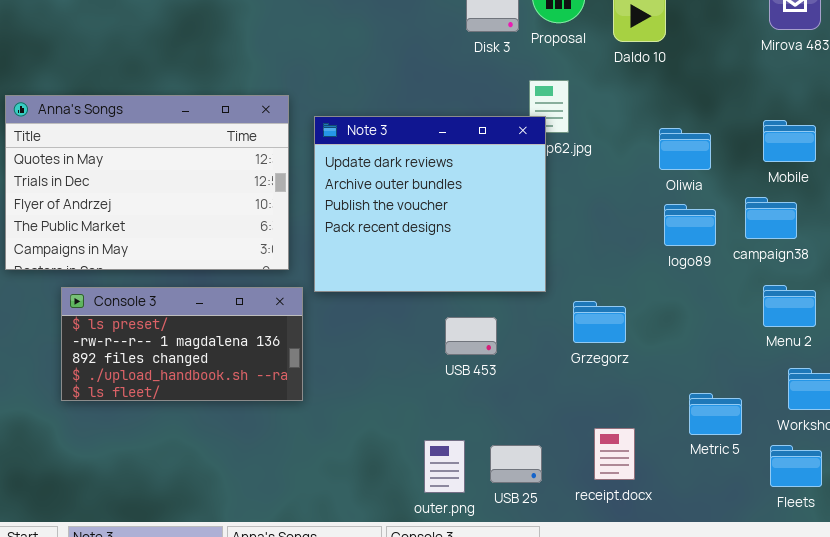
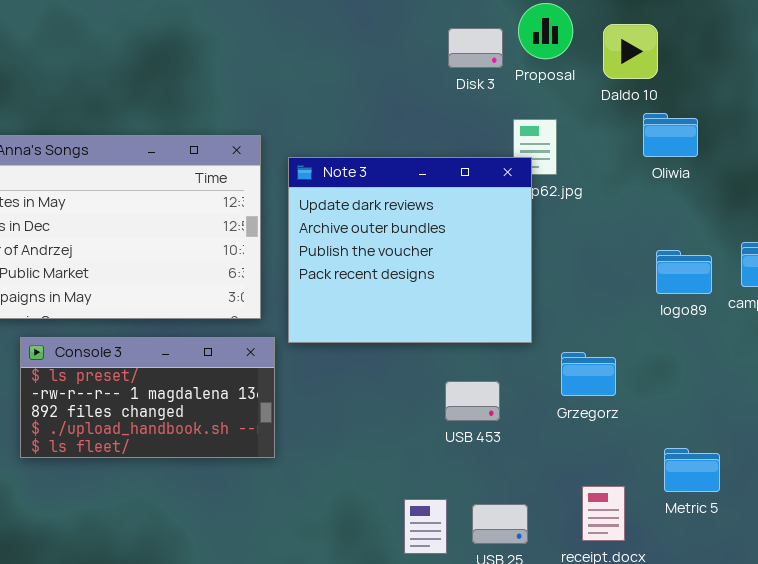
Oliwia: [659,128,711,170] -> [643,113,698,157], moved
USB 453: [445,317,497,355] -> [445,381,500,421], moved
Metric 5: [689,393,742,435] -> [664,448,720,492], moved

